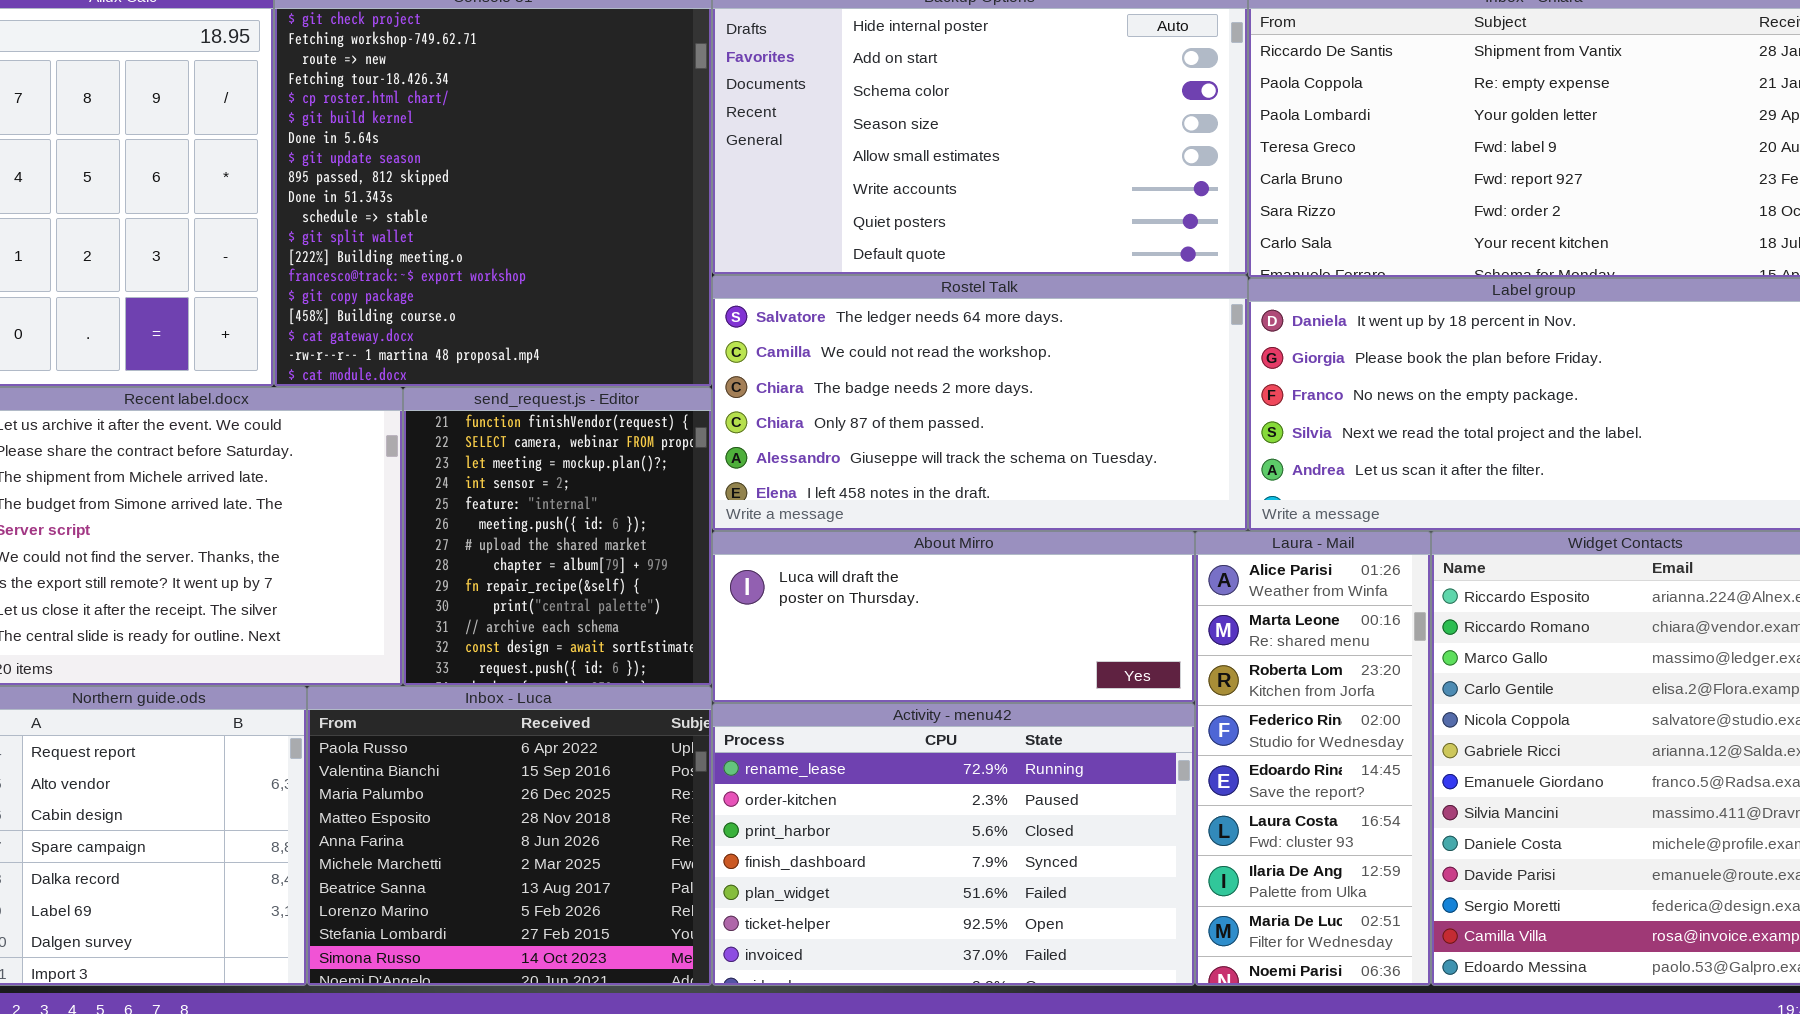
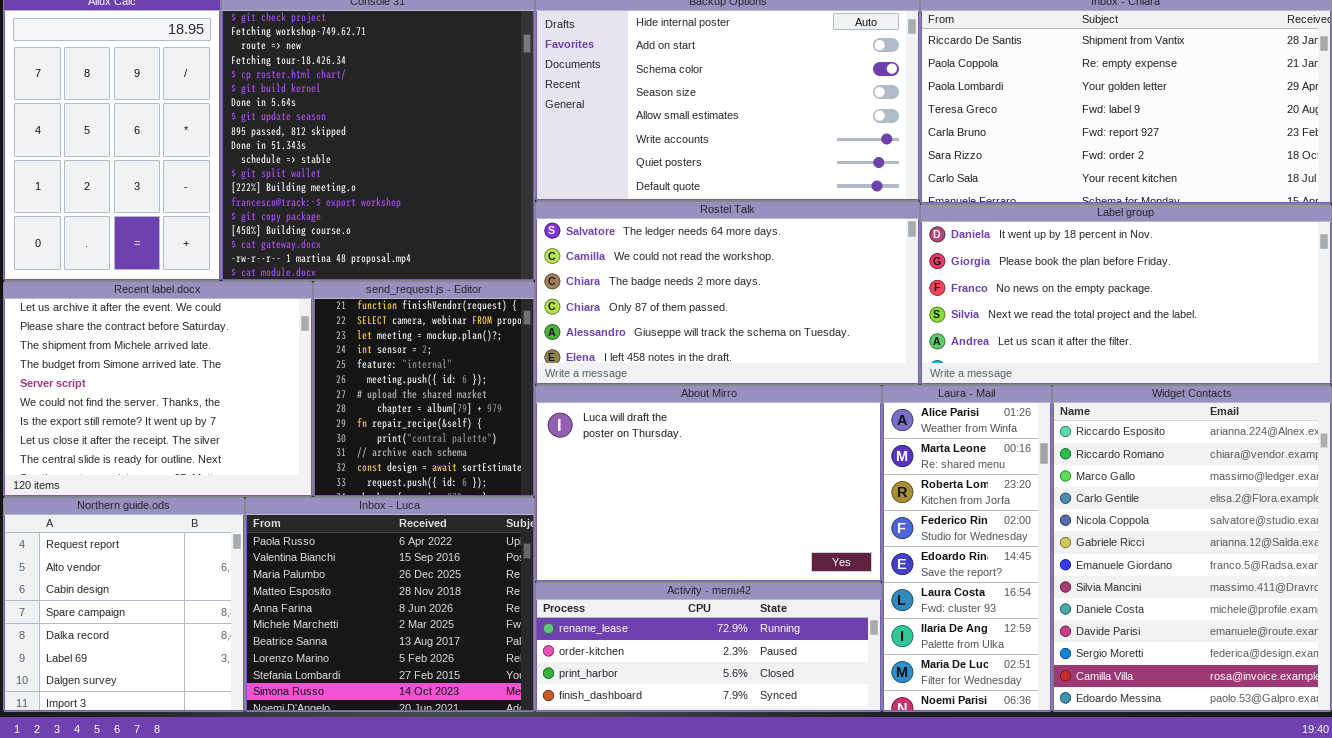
About Mirro: [712,531,1195,703] -> [535,385,882,582], resized
Activity - menu42: [712,703,1195,986] -> [535,582,882,712], resized

